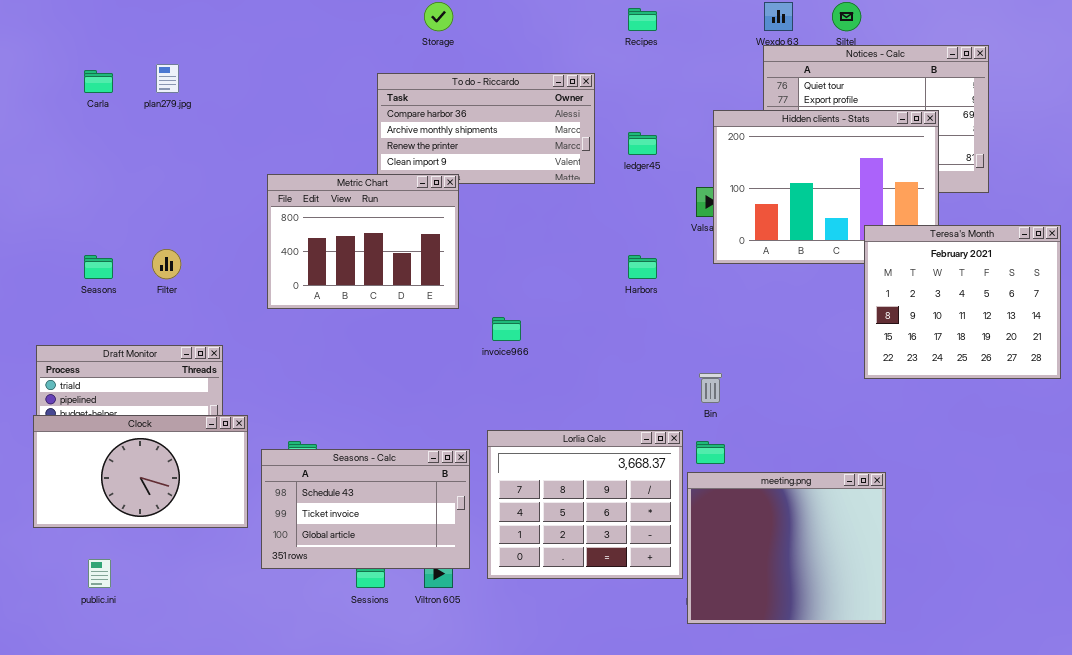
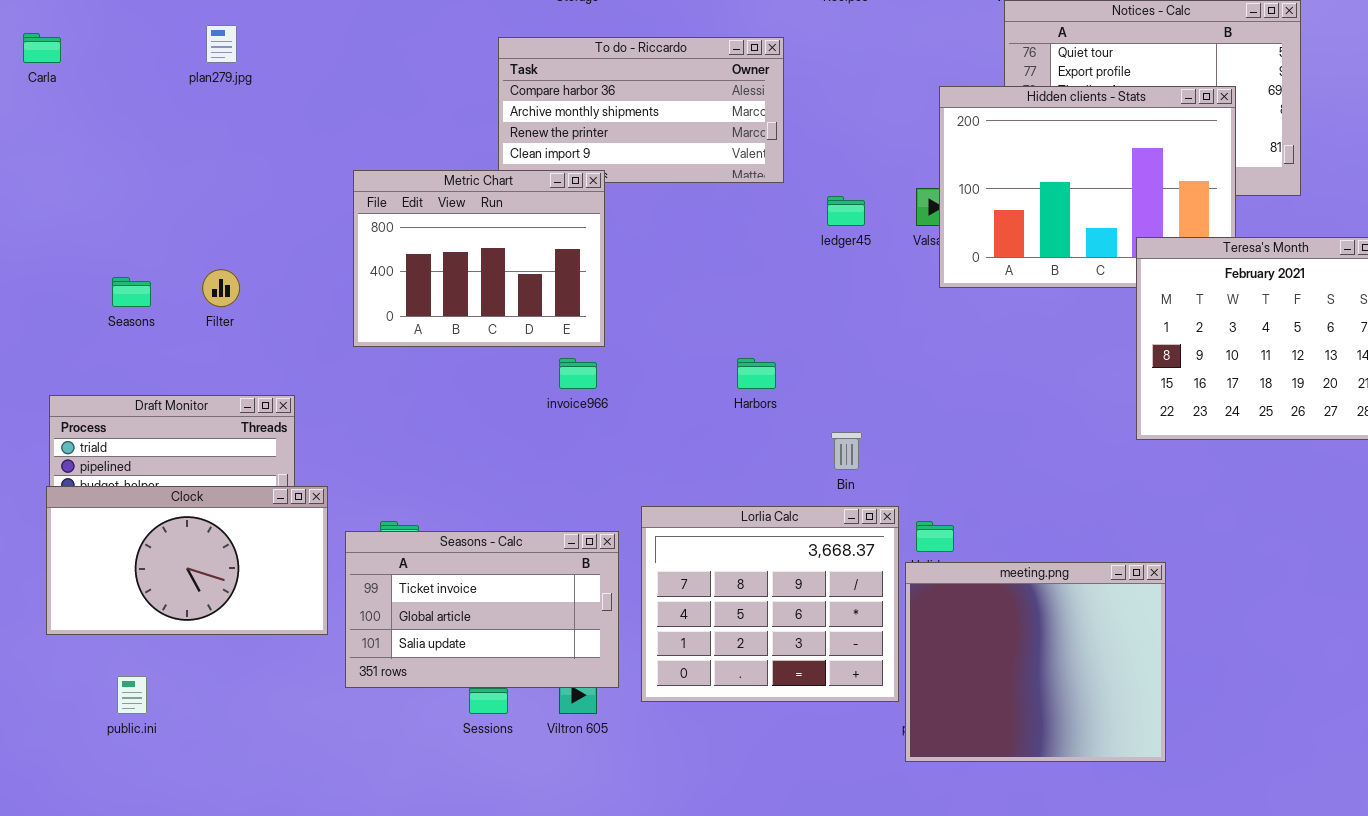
Carla: [84,70,113,93] -> [23,33,61,63], moved
ledger45: [628,132,657,155] -> [827,196,865,226], moved
Harbors: [628,255,657,279] -> [737,358,776,389], moved
invoice966: [492,317,521,341] -> [559,358,597,389], moved
Bin: [699,373,722,403] -> [831,432,862,470], moved
Seasons - Calc: [261,449,470,569] -> [345,531,619,688], scrolled down 1 row

